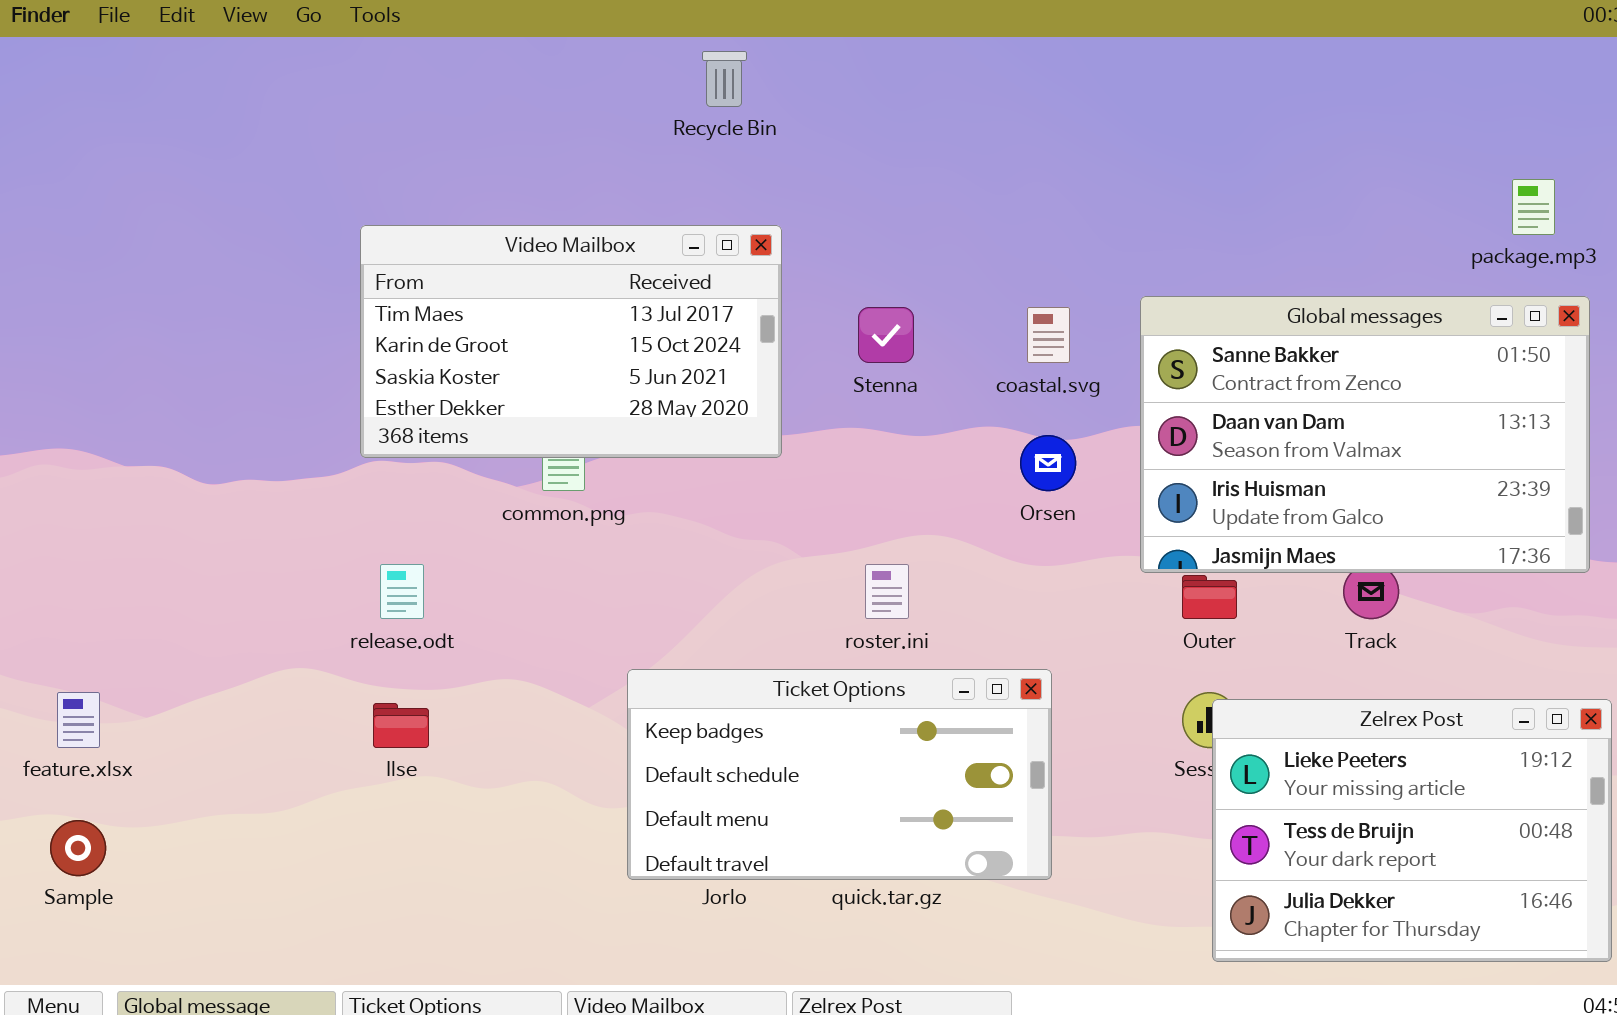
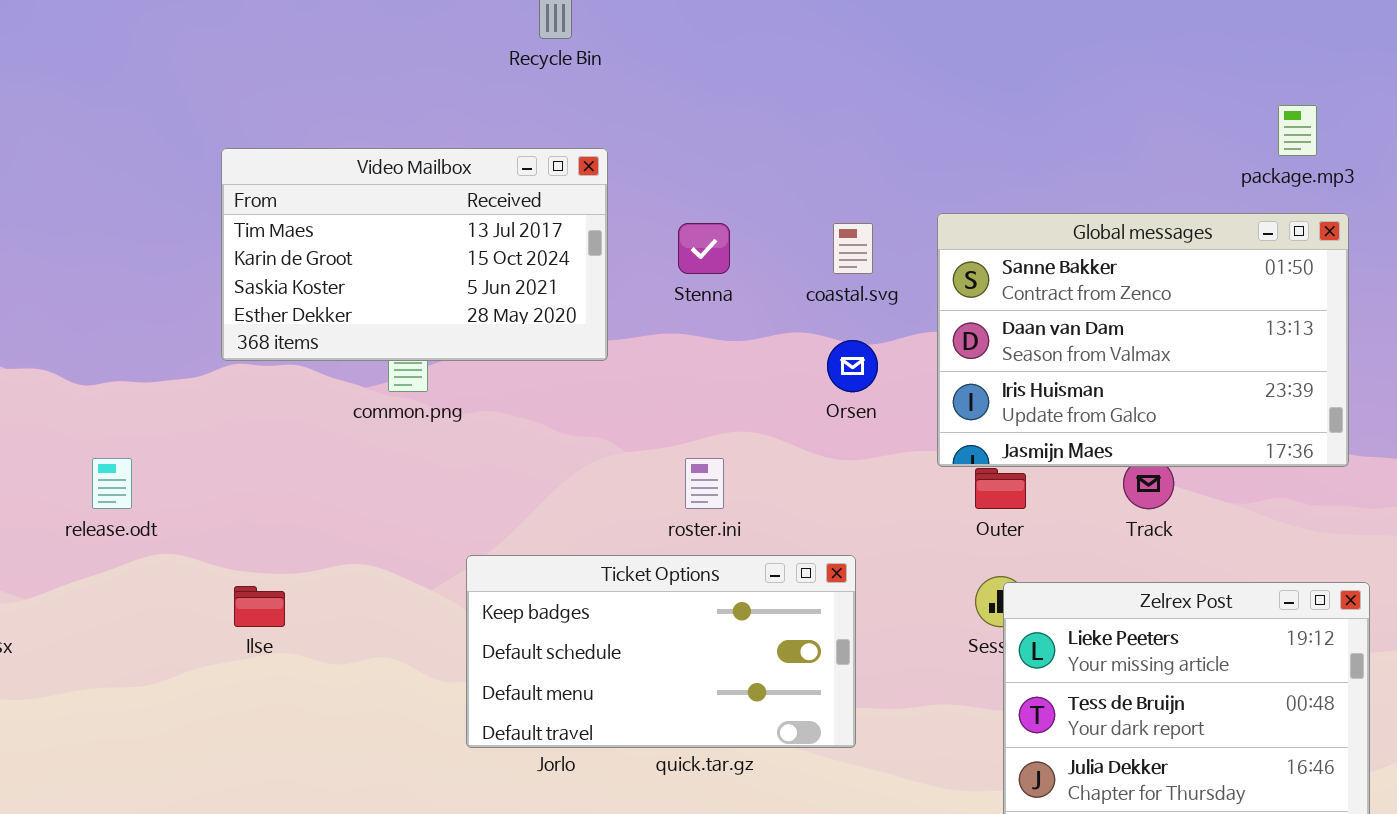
release.odt: [380,564,424,619] -> [92,458,132,509], moved

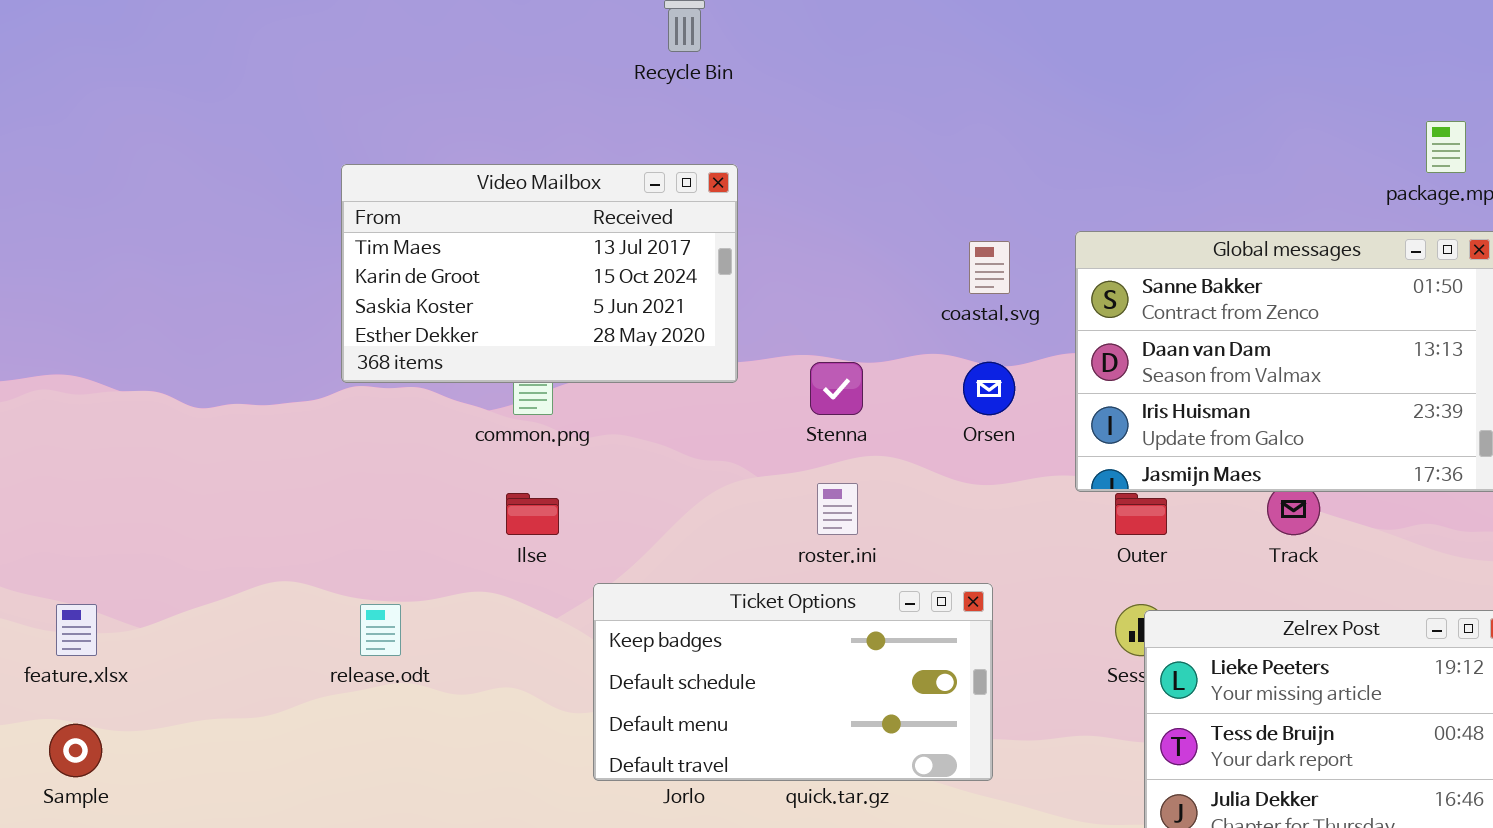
Stenna: [678,223,730,274] -> [810,362,863,415], moved
release.odt: [92,458,132,509] -> [360,604,401,656], moved
Ilse: [234,586,285,627] -> [506,493,559,535], moved

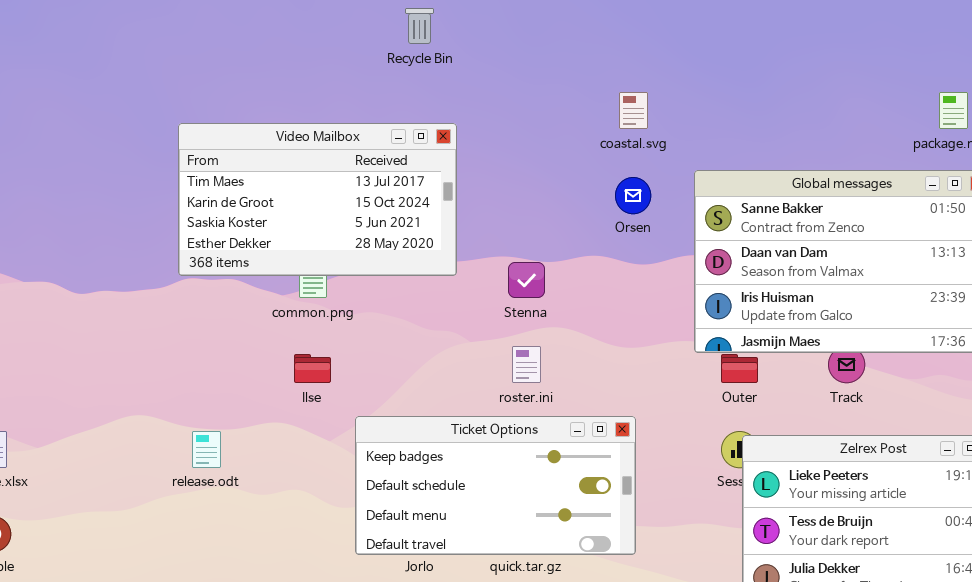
coastal.svg: [969,241,1010,294] -> [619,92,648,129], moved
Orsen: [963,362,1015,415] -> [615,177,651,214], moved

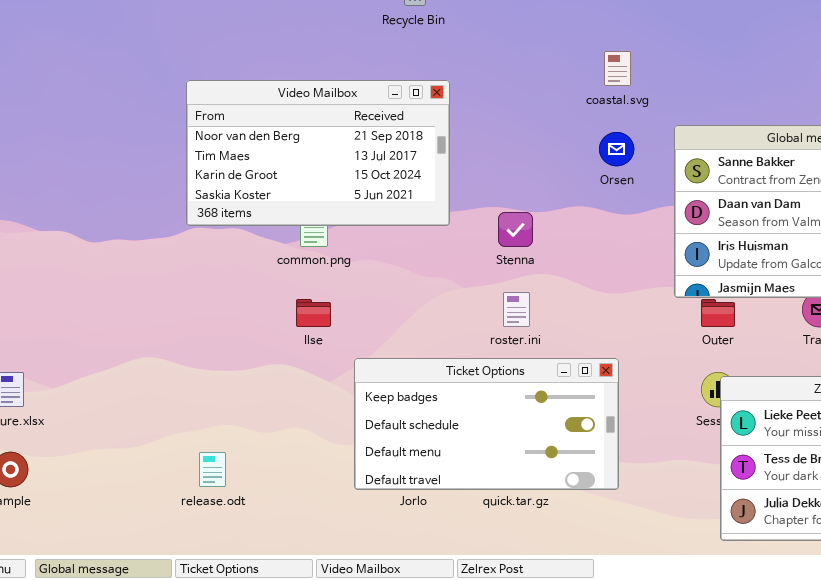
Video Mailbox: [178,123,457,276] -> [186,80,450,226], scrolled up 1 row
release.odt: [192,431,221,468] -> [199,452,226,487], moved

